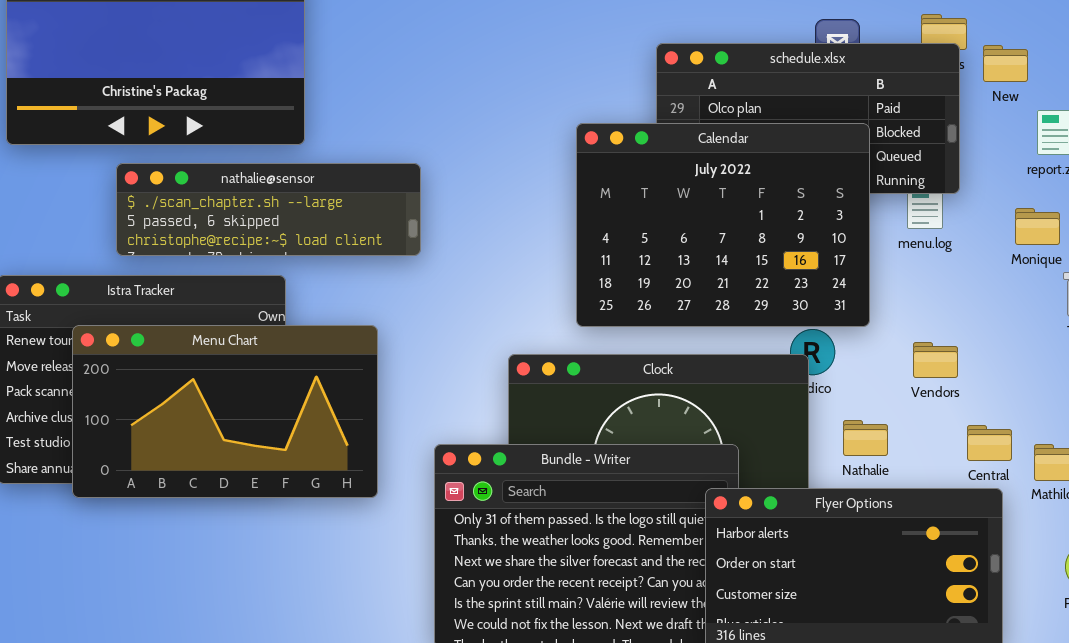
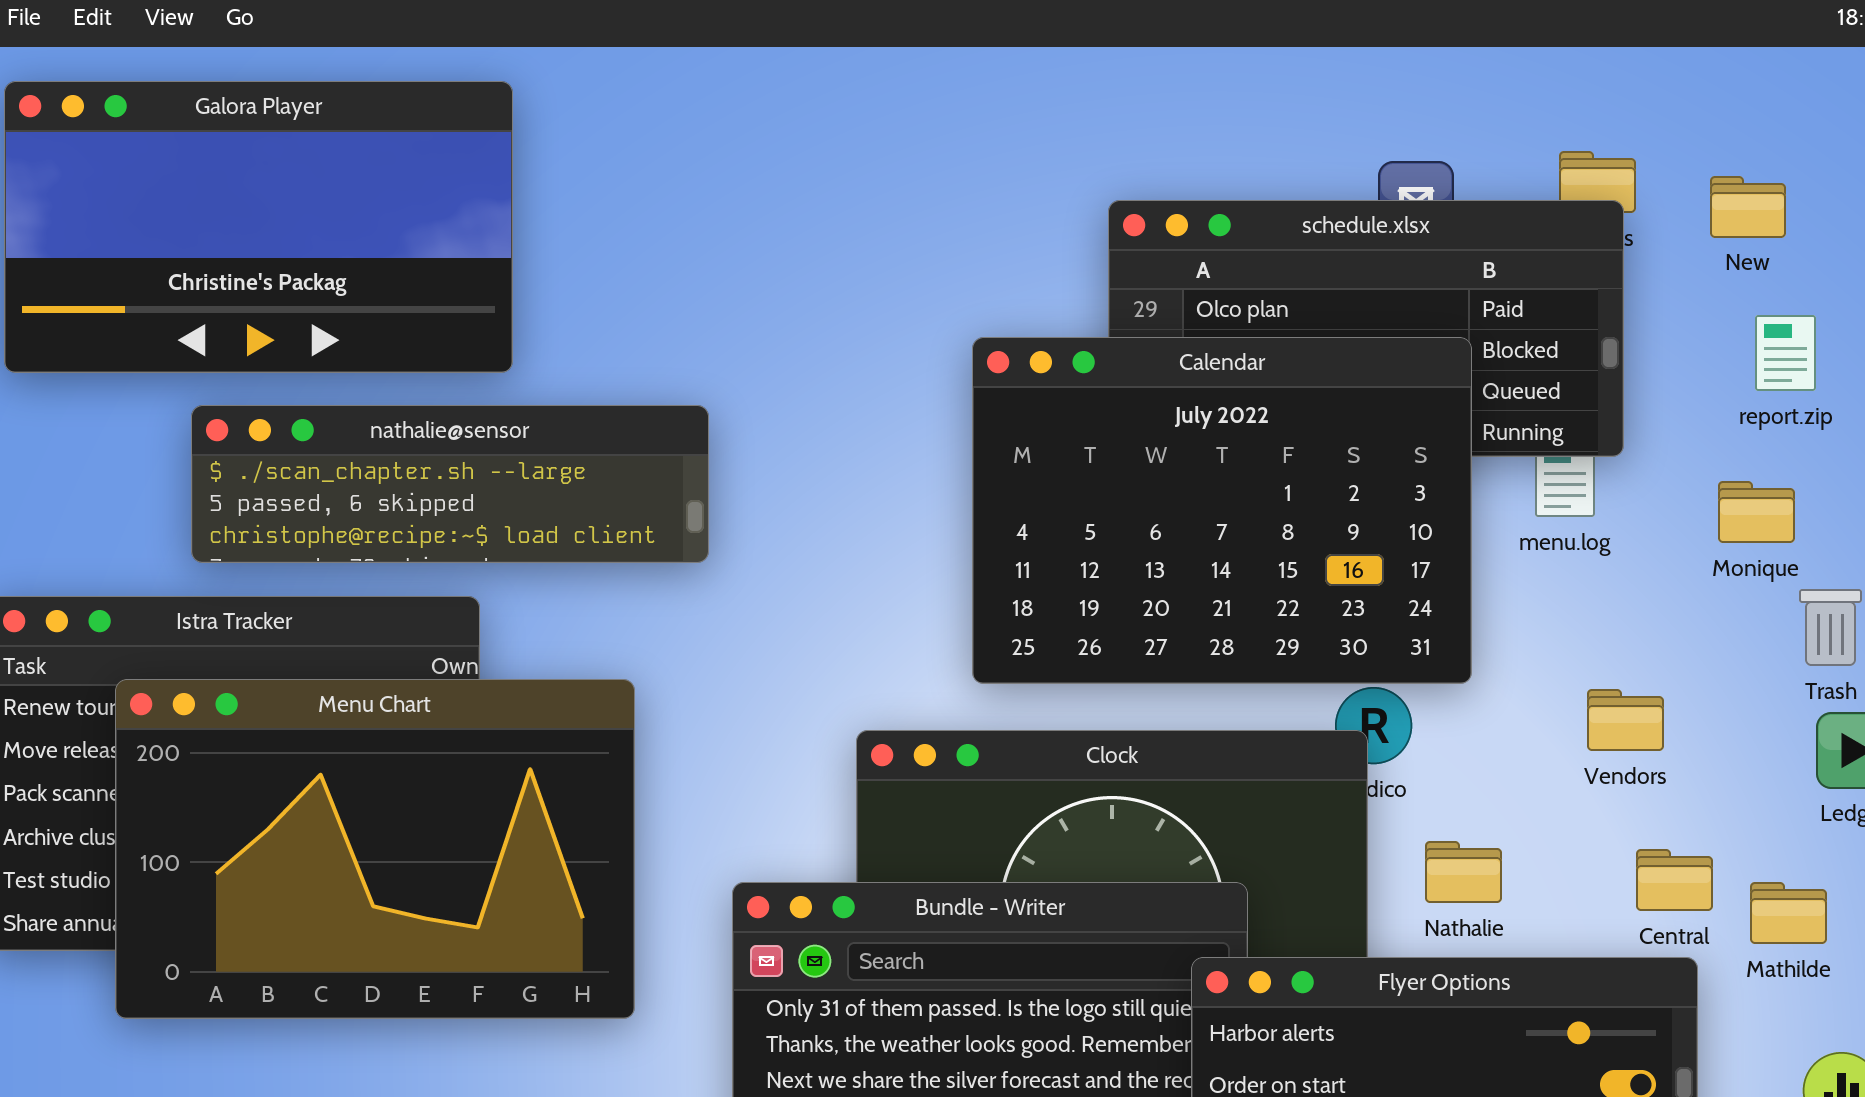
New: [983,45,1028,82] -> [1710,176,1786,238], moved
Menu Chart: [72,325,378,498] -> [115,679,635,1019], resized
Vendors: [913,342,958,378] -> [1587,689,1664,751], moved

